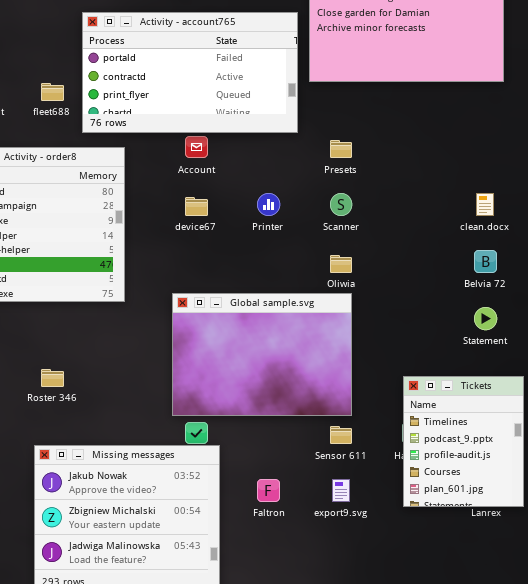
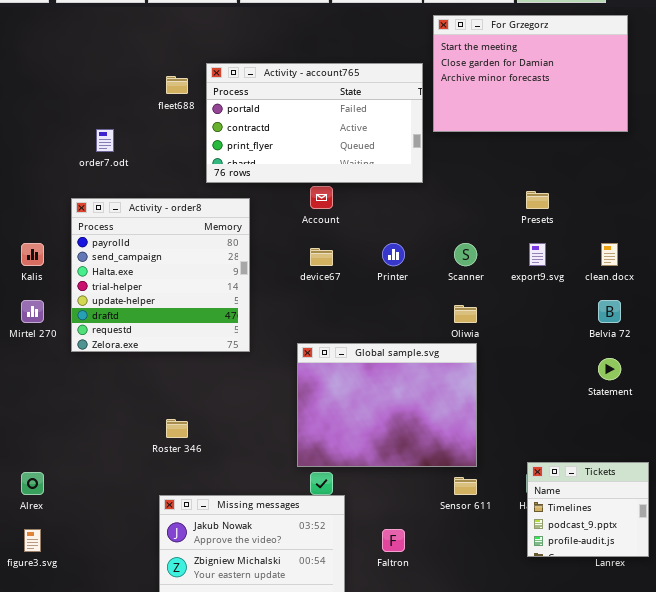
fleet688: [41,83,64,101] -> [166,76,188,94], moved
Presets: [330,140,352,158] -> [526,191,549,209], moved
Tickets: [403,376,524,507] -> [527,462,649,557], resized
export9.svg: [332,479,350,502] -> [529,243,546,266], moved

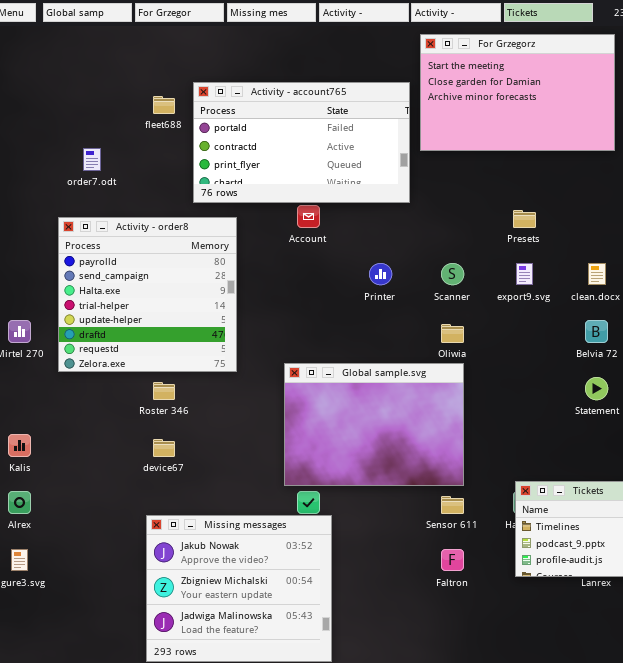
Kalis: [21,243,44,266] -> [8,434,31,457], moved
device67: [310,248,333,266] -> [153,439,175,457], moved
Roster 346: [166,419,188,438] -> [153,382,175,400], moved
Faltron: [382,529,405,552] -> [441,549,464,571], moved

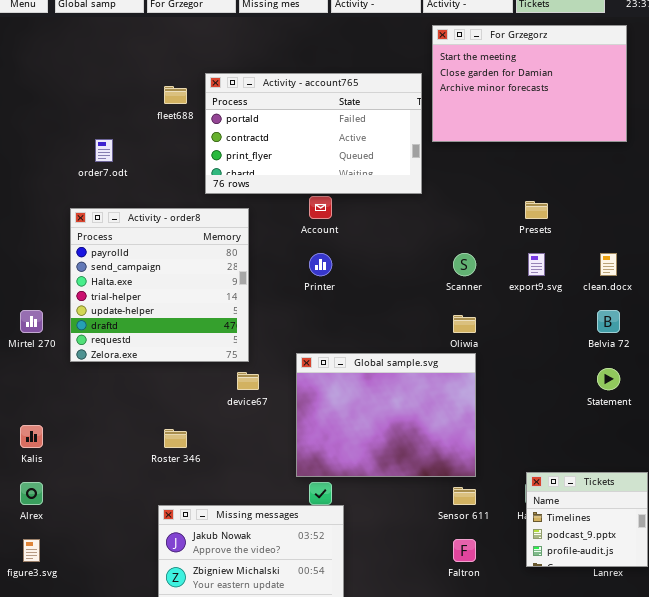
Printer: [369,263,392,285] -> [309,253,332,276], moved
Roster 346: [153,382,175,400] -> [164,429,187,448], moved
device67: [153,439,175,457] -> [237,372,259,390], moved

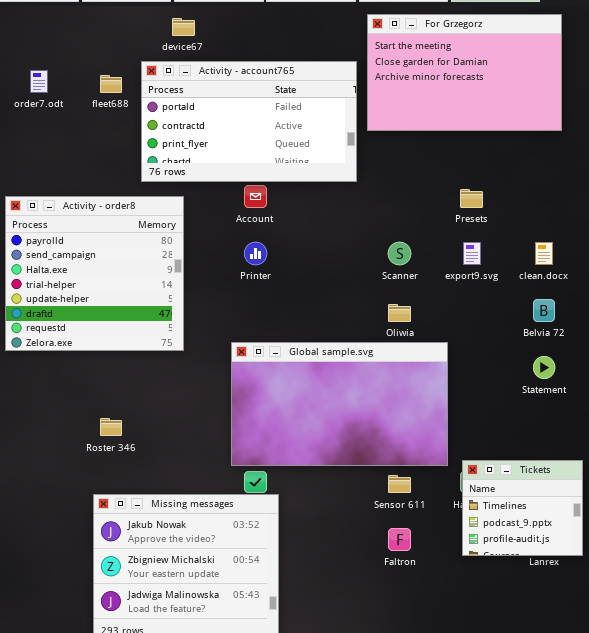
order7.odt: [95,139,113,162] -> [30,70,48,93], moved
Global sample.svg: [296,353,476,477] -> [231,342,448,466], resized
device67: [237,372,259,390] -> [172,18,195,36], moved

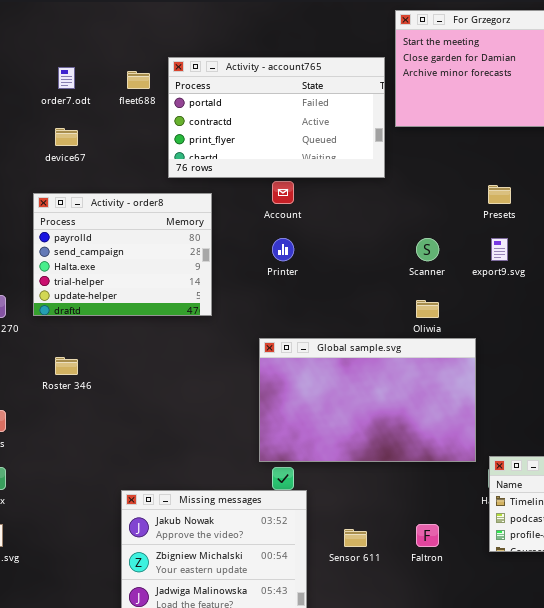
device67: [172,18,195,36] -> [55,128,78,146], moved
Activity - order8: [5,196,184,351] -> [33,193,212,316], resized
Roster 346: [100,418,122,436] -> [55,357,78,375], moved
Sensor 611: [388,475,411,493] -> [344,529,367,547], moved

